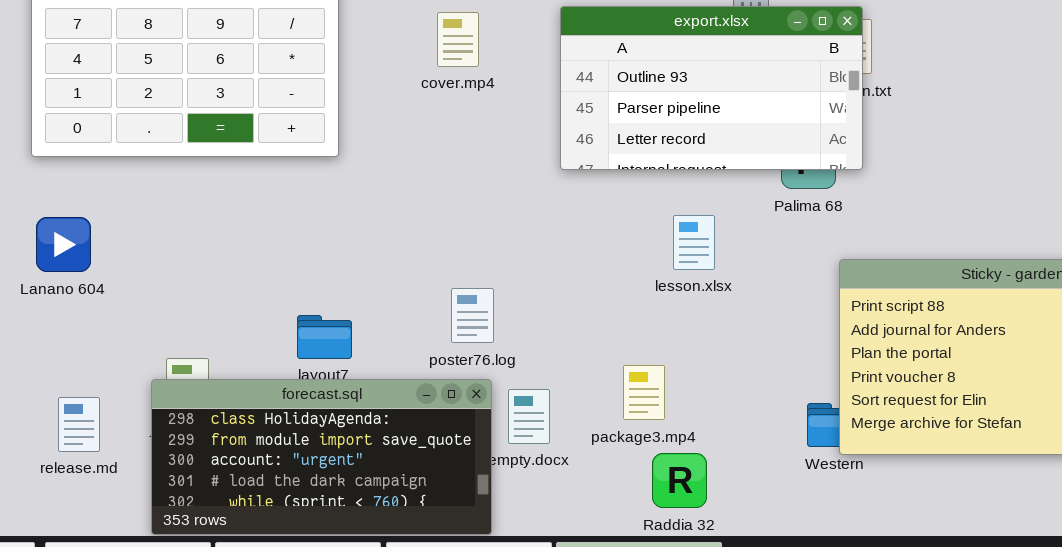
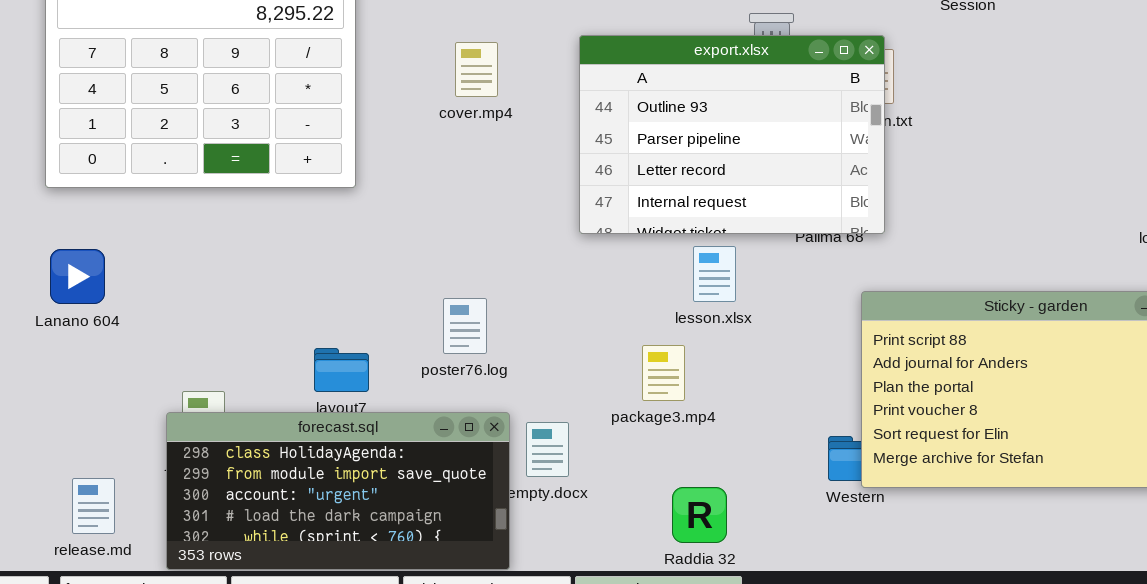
export.xlsx: [560,6,863,170] -> [579,35,885,234], resized
poster76.log: [451,288,494,343] -> [443,298,487,354], moved
package3.mp4: [623,365,665,420] -> [642,345,685,401], moved
release.md: [58,397,100,452] -> [72,478,115,534], moved

